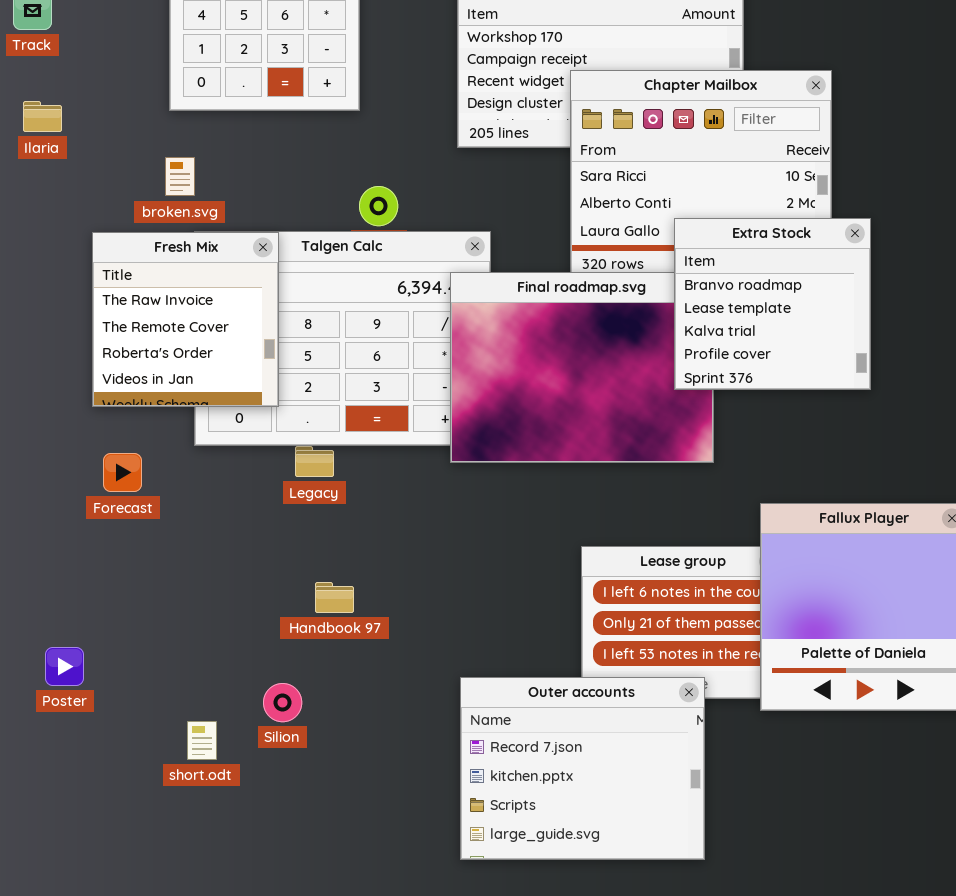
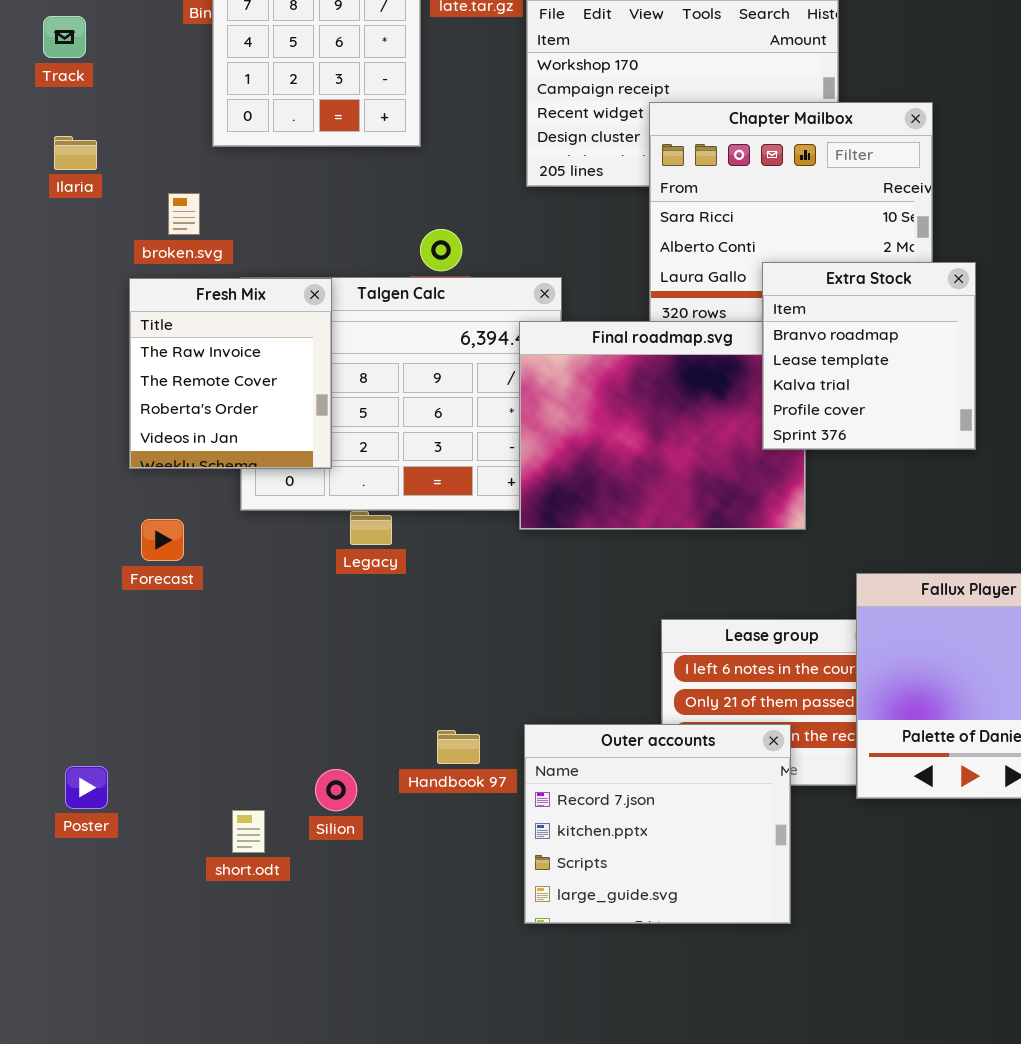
broken.svg: [165,157,195,196] -> [168,193,200,235], moved
Handbook 97: [315,582,354,613] -> [437,730,480,764], moved
Poster: [45,647,84,686] -> [65,766,108,809], moved
Outer accounts: [460,677,705,860] -> [524,724,791,924], moved

